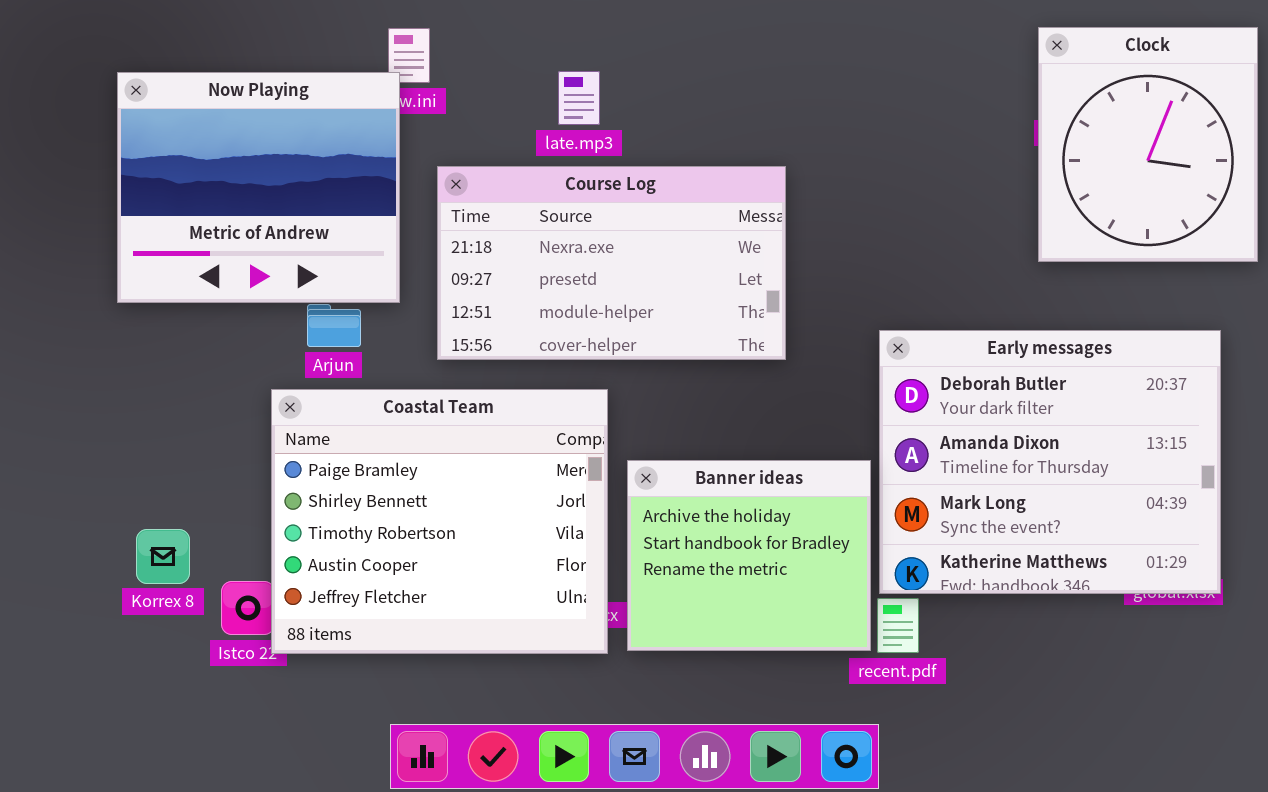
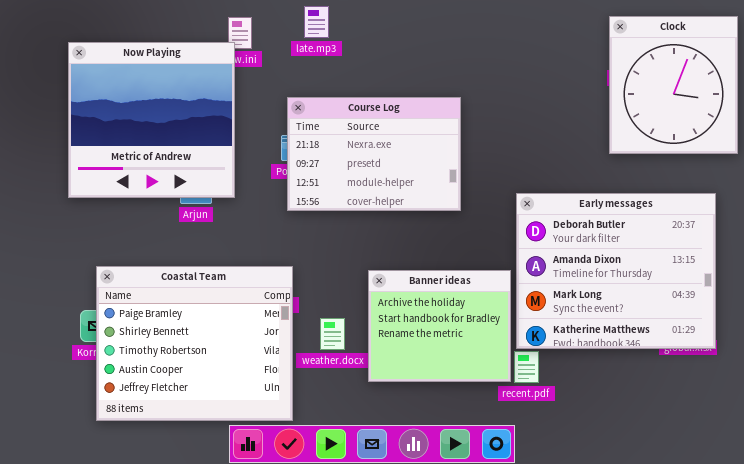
late.mp3: [558,71,600,125] -> [304,6,329,38], moved
Now Playing: [117,72,400,303] -> [68,42,235,198], resized
Course Log: [437,166,786,360] -> [287,97,461,211], resized
Coastal Team: [271,389,608,654] -> [96,266,293,421], moved

